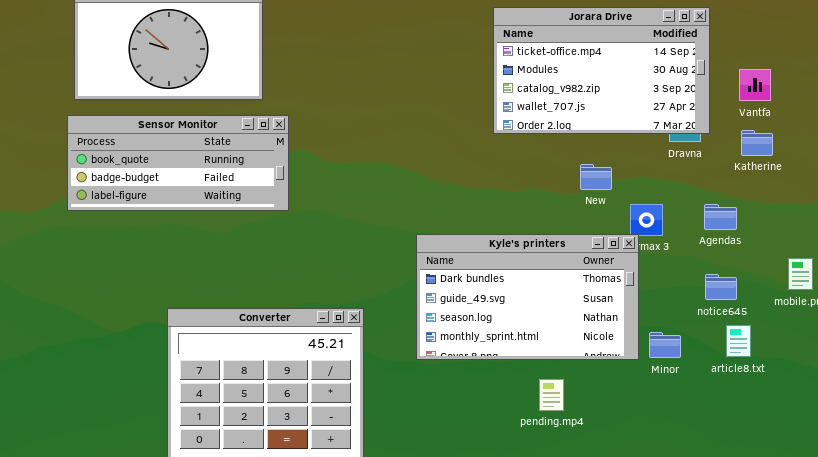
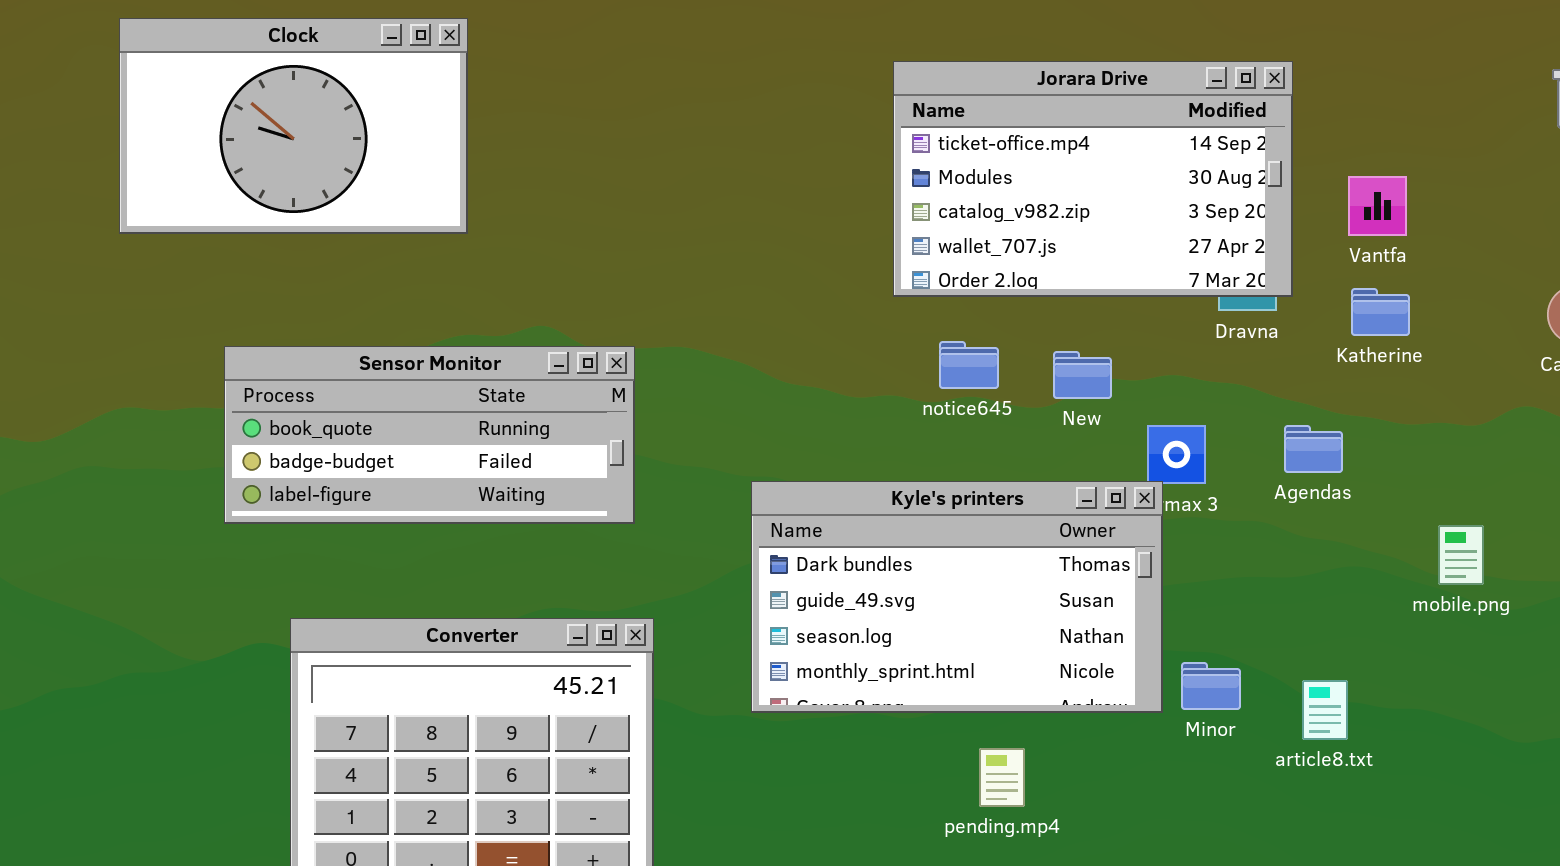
Sensor Monitor: [67,115,289,211] -> [224,346,635,524], moved
notice645: [705,274,737,300] -> [939,341,999,389], moved
article8.txt: [726,325,751,357] -> [1302,680,1348,740], moved

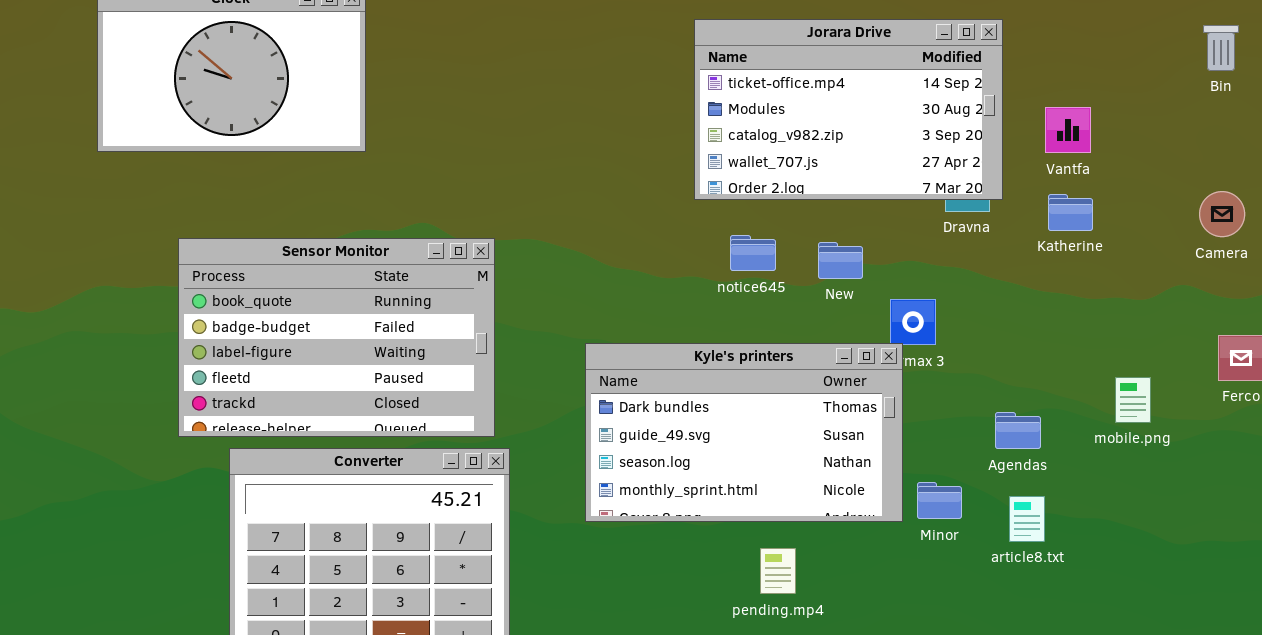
Sensor Monitor: [224,346,635,524] -> [178,238,495,437], resized
Agendas: [1284,425,1343,473] -> [995,412,1041,449], moved

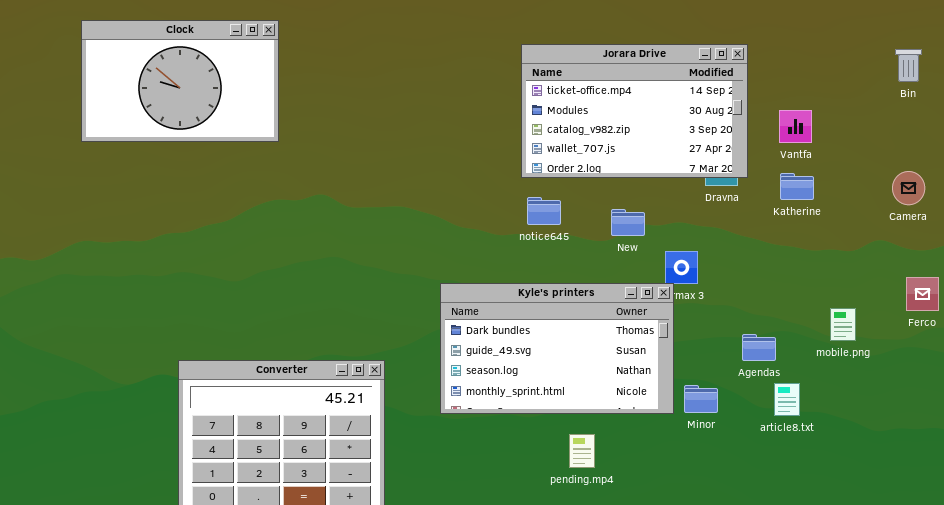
notice645: [730,235,776,271] -> [527,197,561,225], moved
Sensor Monitor: [178,238,495,437] -> none, closed
article8.txt: [1009,496,1045,542] -> [774,383,800,416], moved

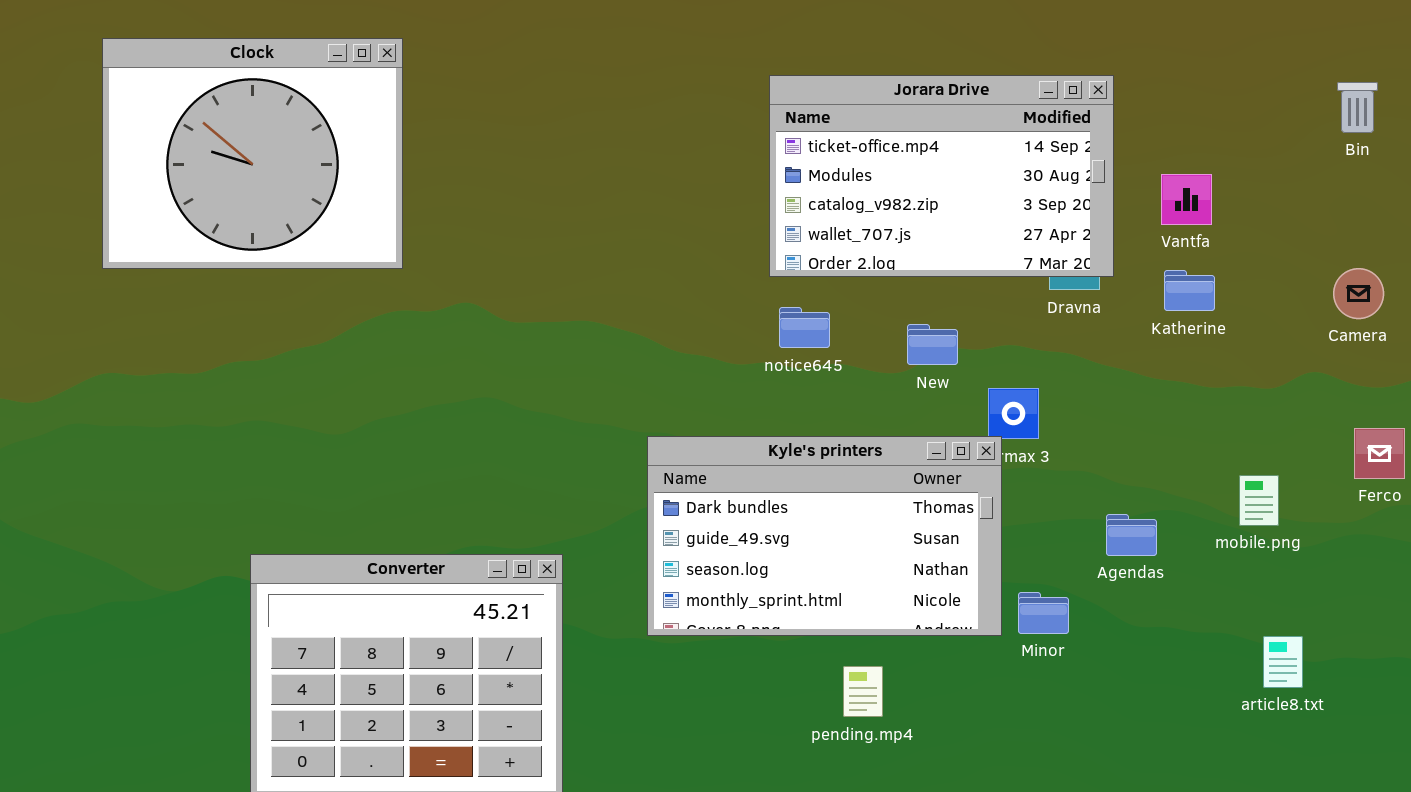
Clock: [81,20,279,142] -> [102,38,403,269], resized
article8.txt: [774,383,800,416] -> [1263,636,1303,688], moved

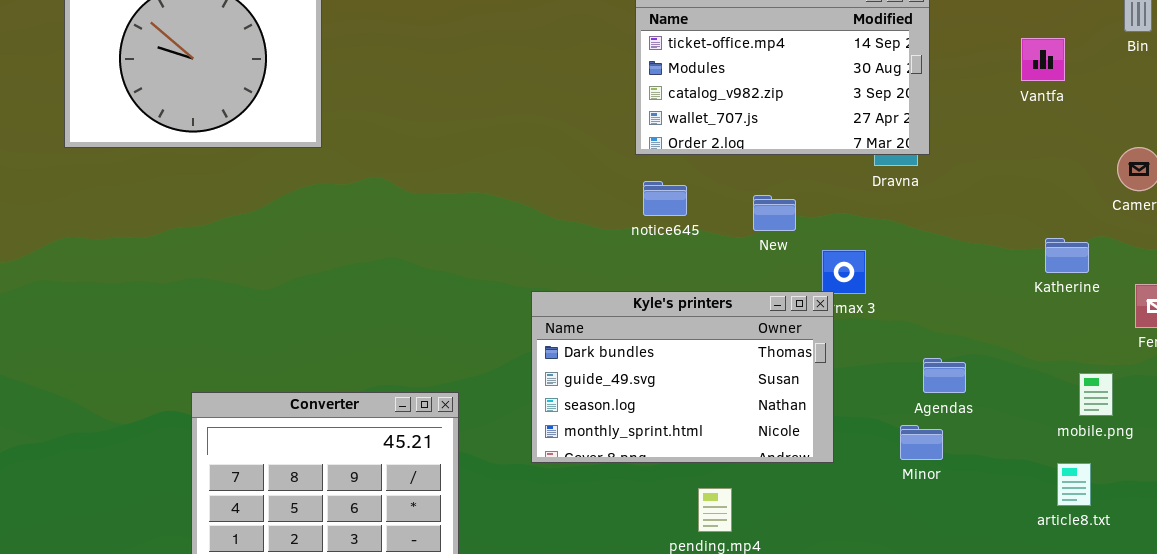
Vantfa: [1161,174,1212,225] -> [1021,38,1065,81], moved
Katherine: [1164,270,1215,311] -> [1045,238,1089,273], moved
mobile.png: [1239,475,1279,526] -> [1079,373,1113,416], moved
Minor: [1018,592,1069,634] -> [900,425,943,460], moved

